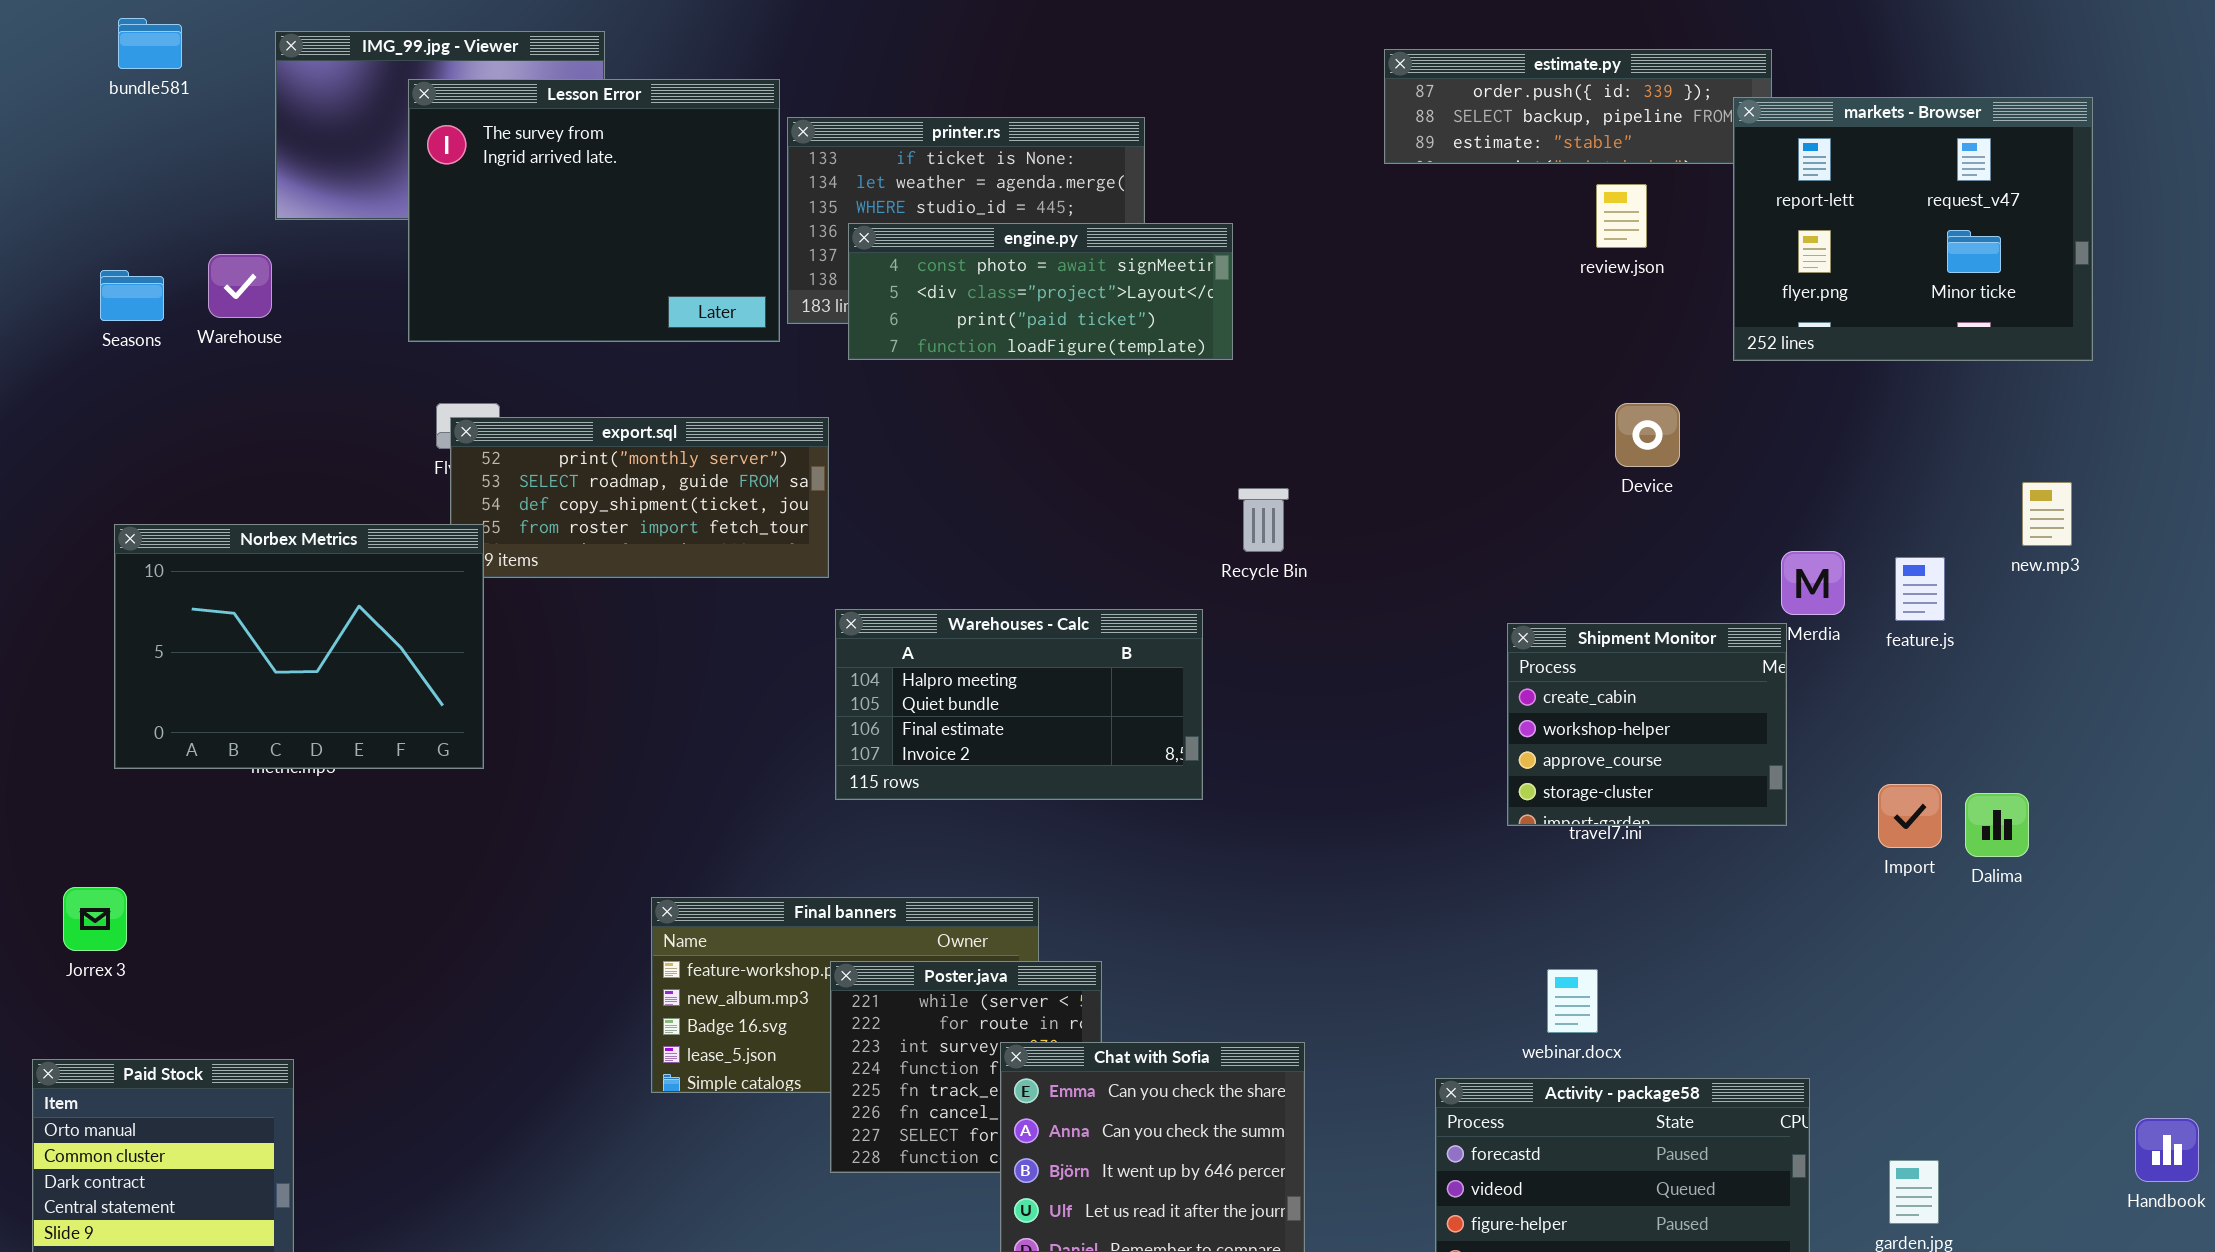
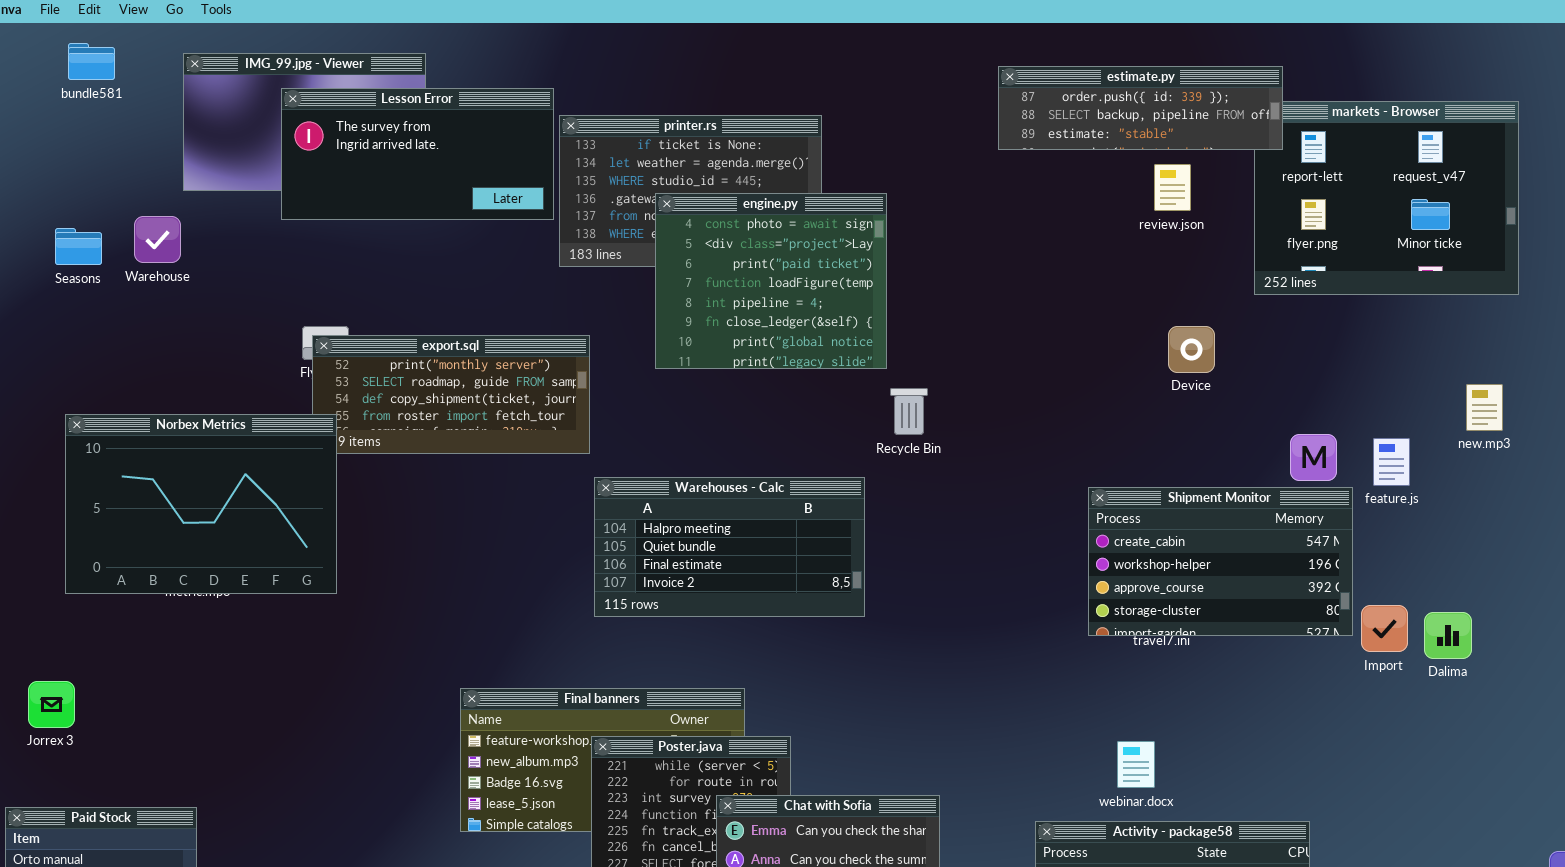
estimate.py: [1384,49,1772,164] -> [998,66,1283,150], raised
Lesson Error: [408,79,780,342] -> [281,88,554,220], resized
engine.py: [848,223,1233,360] -> [655,193,887,369], resized
Shipment Monitor: [1507,623,1787,826] -> [1088,487,1353,636], resized

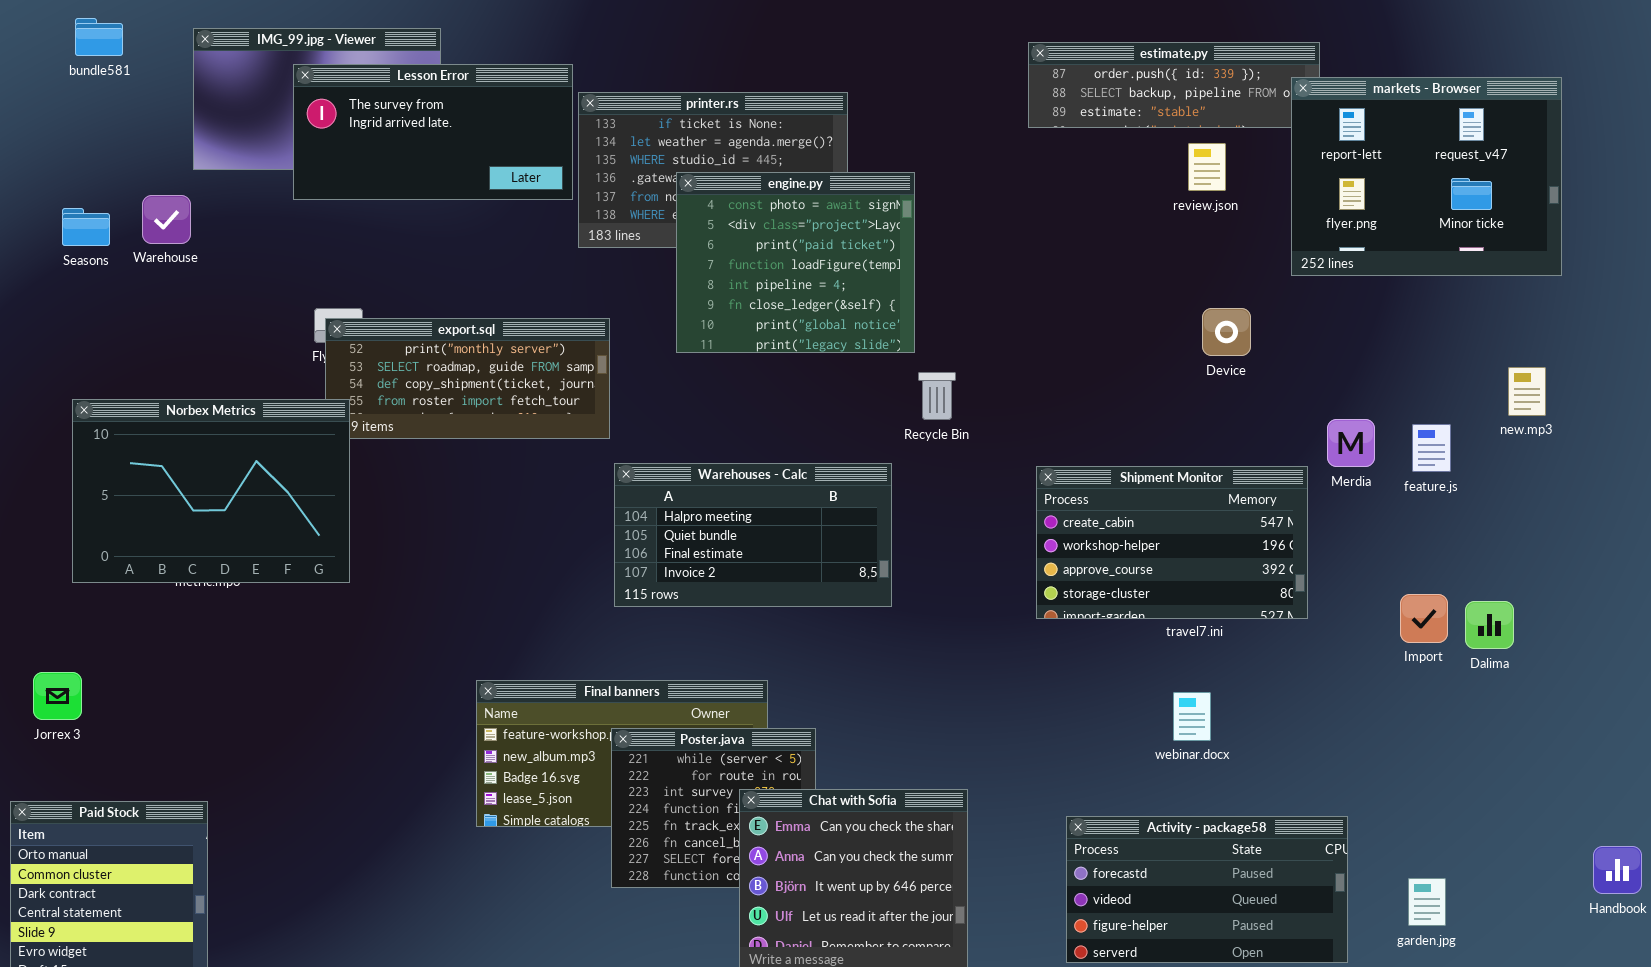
markets - Browser: [1254,101,1519,295] -> [1291,77,1562,276], raised
Shipment Monitor: [1088,487,1353,636] -> [1036,466,1308,619], moved
webinar.docx: [1117,741,1155,788] -> [1173,692,1211,741], moved

